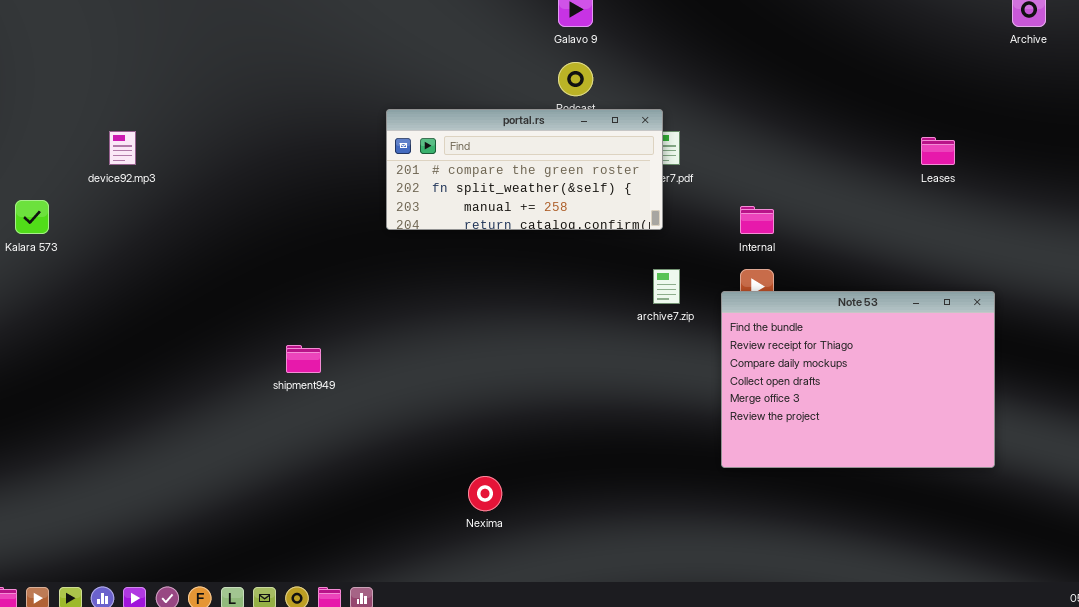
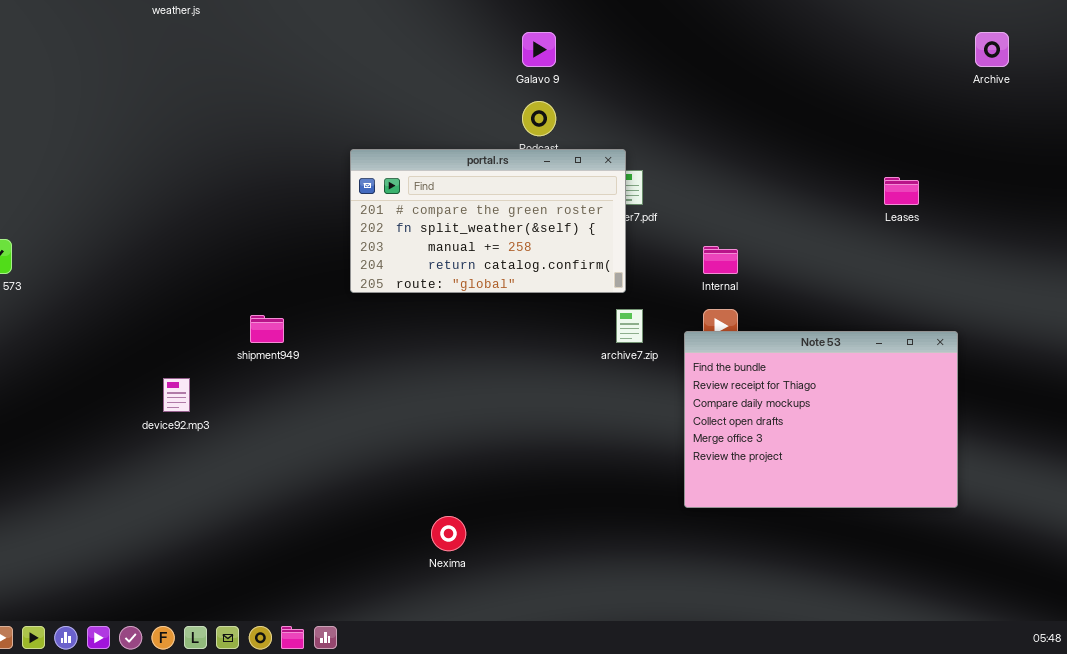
portal.rs: [386,109,663,230] -> [350,149,626,293], resized
device92.mp3: [109,131,136,165] -> [163,378,190,412], moved
shipment949: [286,345,321,373] -> [250,315,284,343], moved

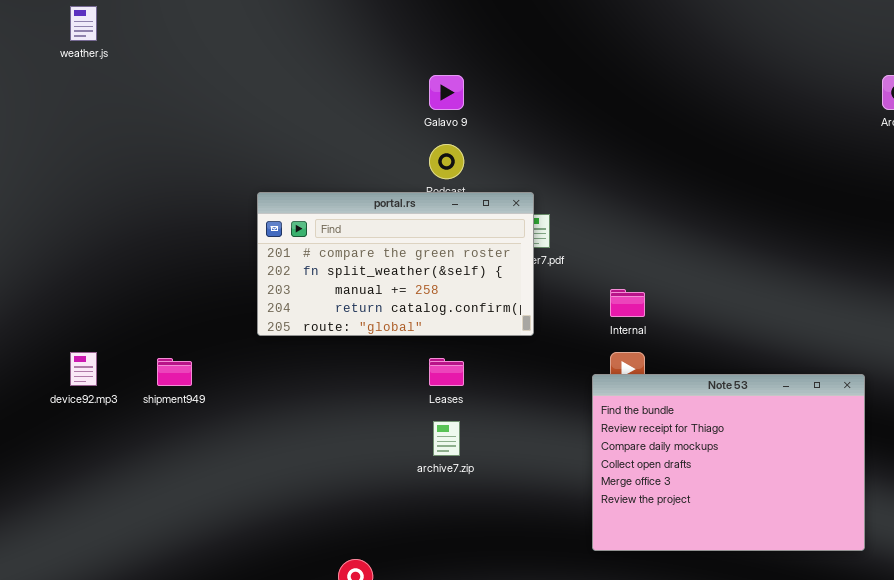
Leases: [884,177,919,205] -> [429,358,464,386], moved
archive7.zip: [616,309,643,343] -> [433,421,460,456], moved
device92.mp3: [163,378,190,412] -> [70,352,97,386], moved

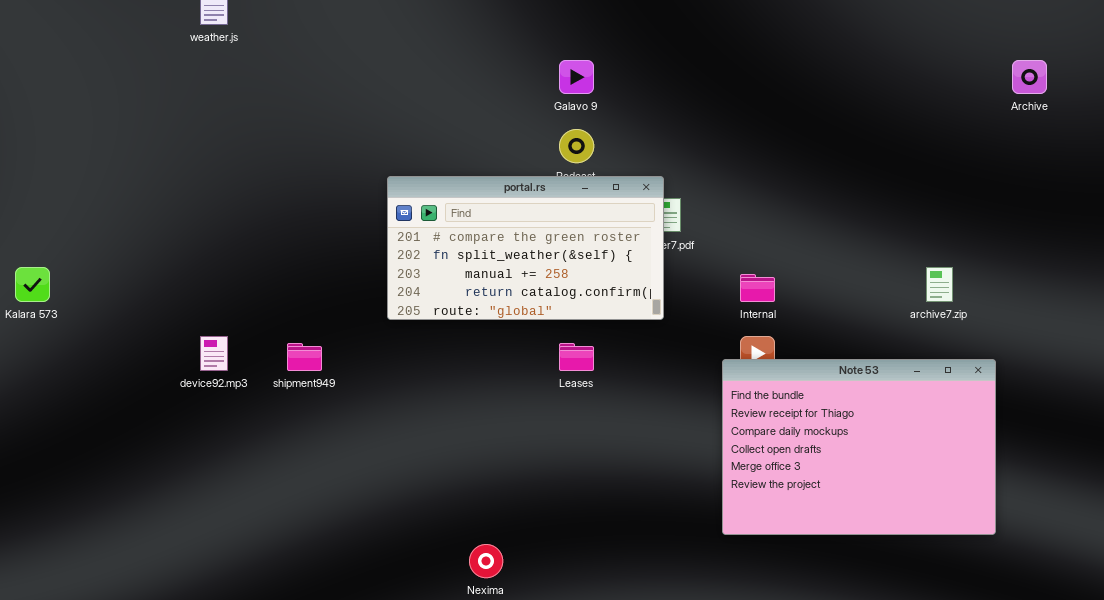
archive7.zip: [433,421,460,456] -> [926,267,953,302], moved

